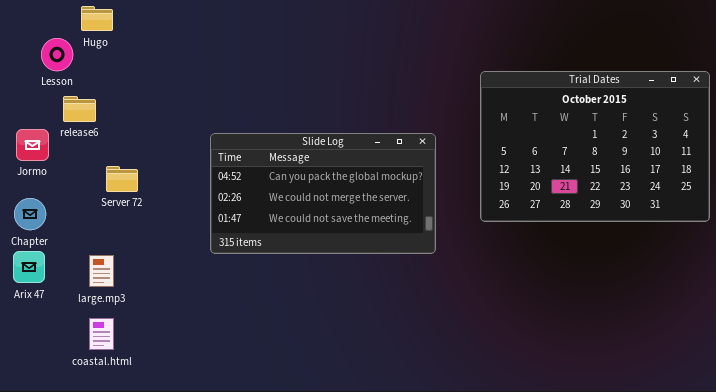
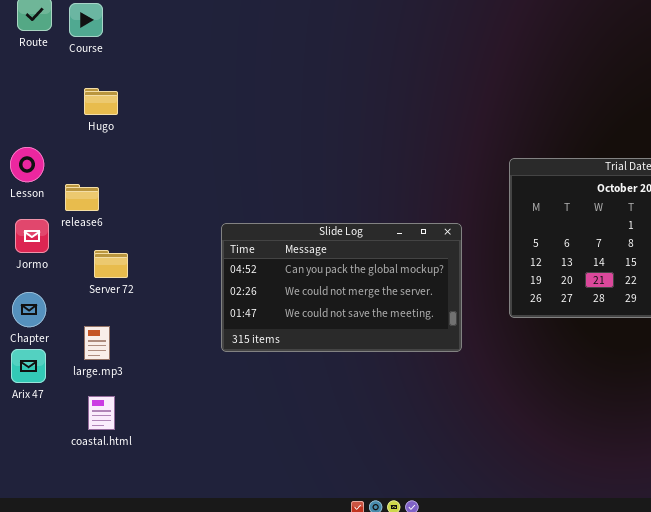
Lesson: [41,38,73,71] -> [10,147,44,182], moved
Server 72: [106,166,138,192] -> [94,250,128,278], moved
large.mp3: [89,255,114,287] -> [84,326,110,360], moved
coastal.html: [89,318,114,350] -> [88,396,115,430], moved

